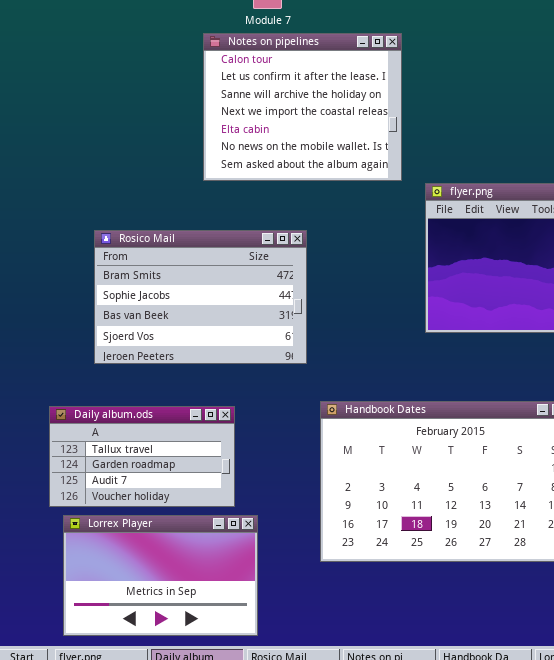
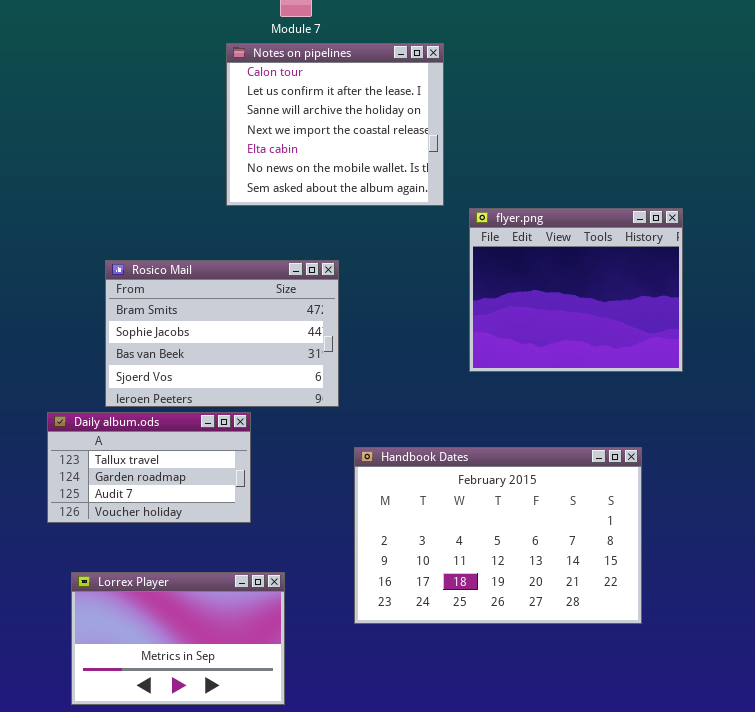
Daily album.ods: [49,406,235,507] -> [47,412,251,523], moved

